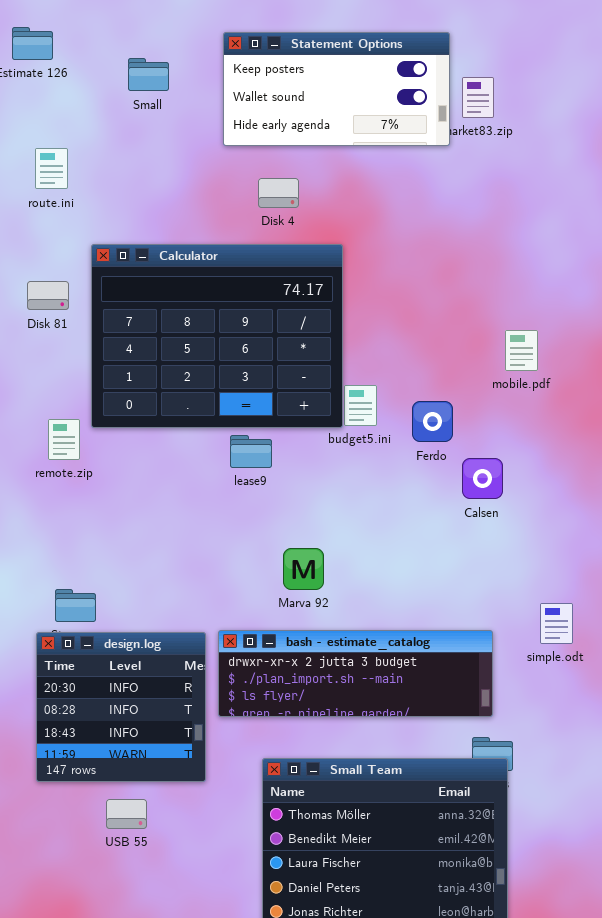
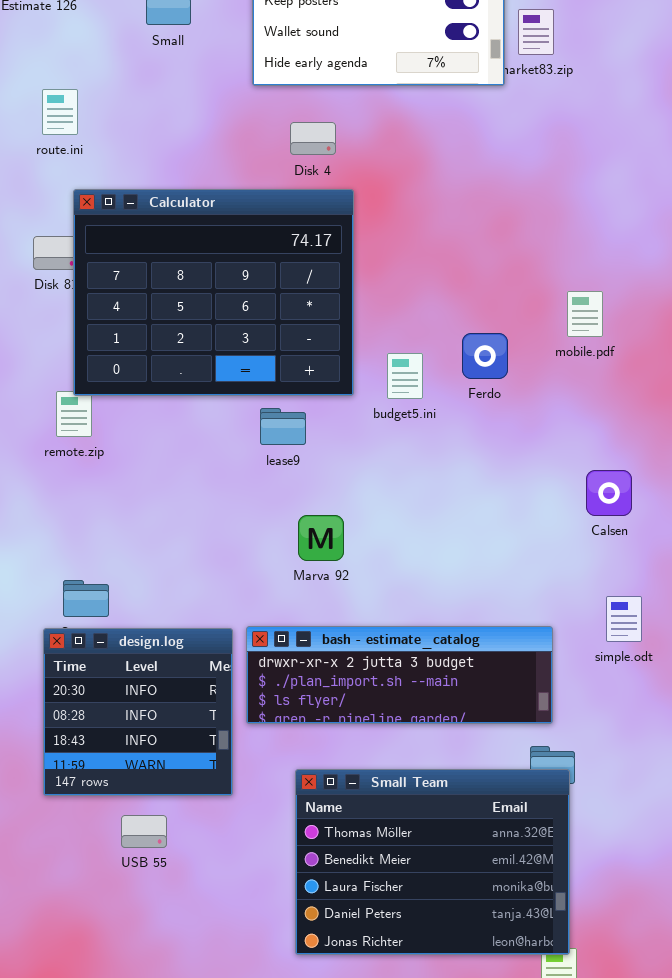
Calculator: [91,244,343,428] -> [73,189,354,396], moved
Ferdo: [412,401,453,442] -> [462,333,508,379], moved
Calsen: [462,458,503,499] -> [586,470,632,516], moved
Marva 92: [283,548,324,590] -> [298,515,344,561], moved

